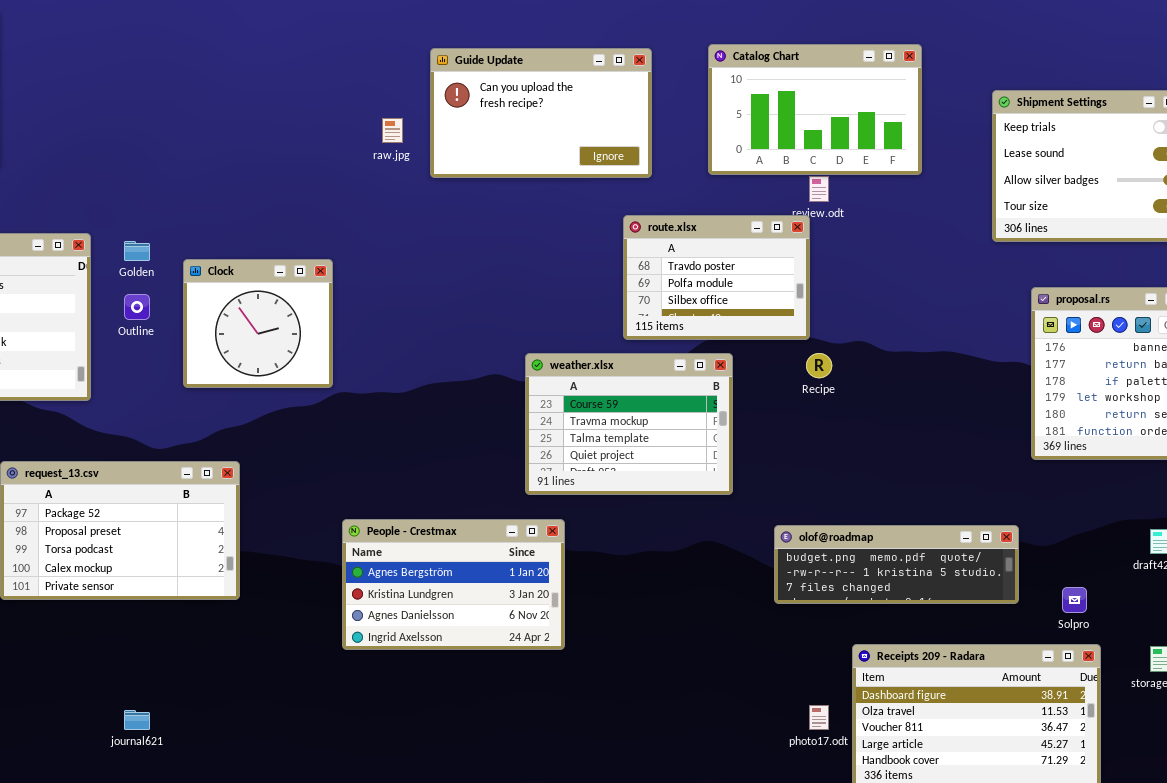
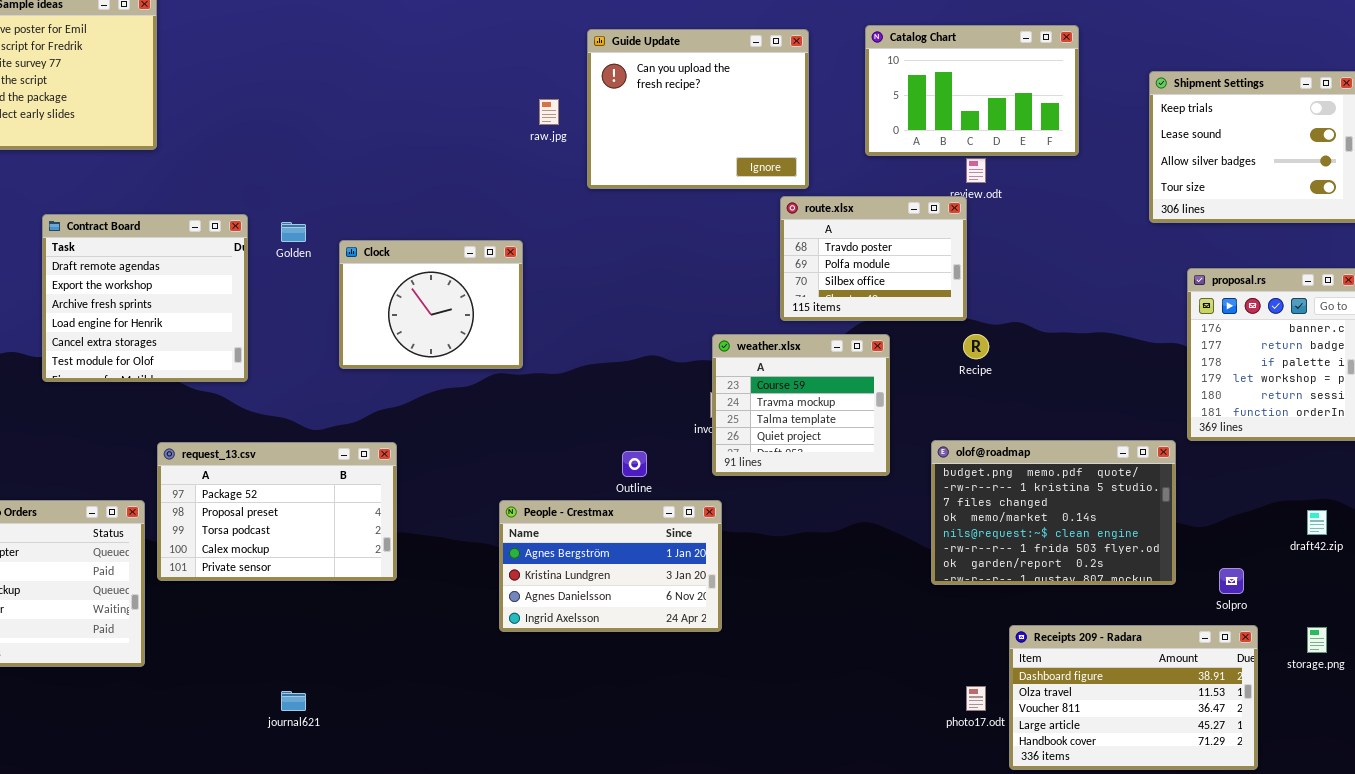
Guide Update: [430,48,652,178] -> [587,29,809,189], resized
Clock: [183,259,333,388] -> [339,240,523,369], resized
Outline: [124,294,150,320] -> [622,451,647,477], moved
weather.xlsx: [525,353,733,495] -> [712,334,890,476], resized
olof@roadmap: [774,525,1019,604] -> [931,440,1176,585], resized

